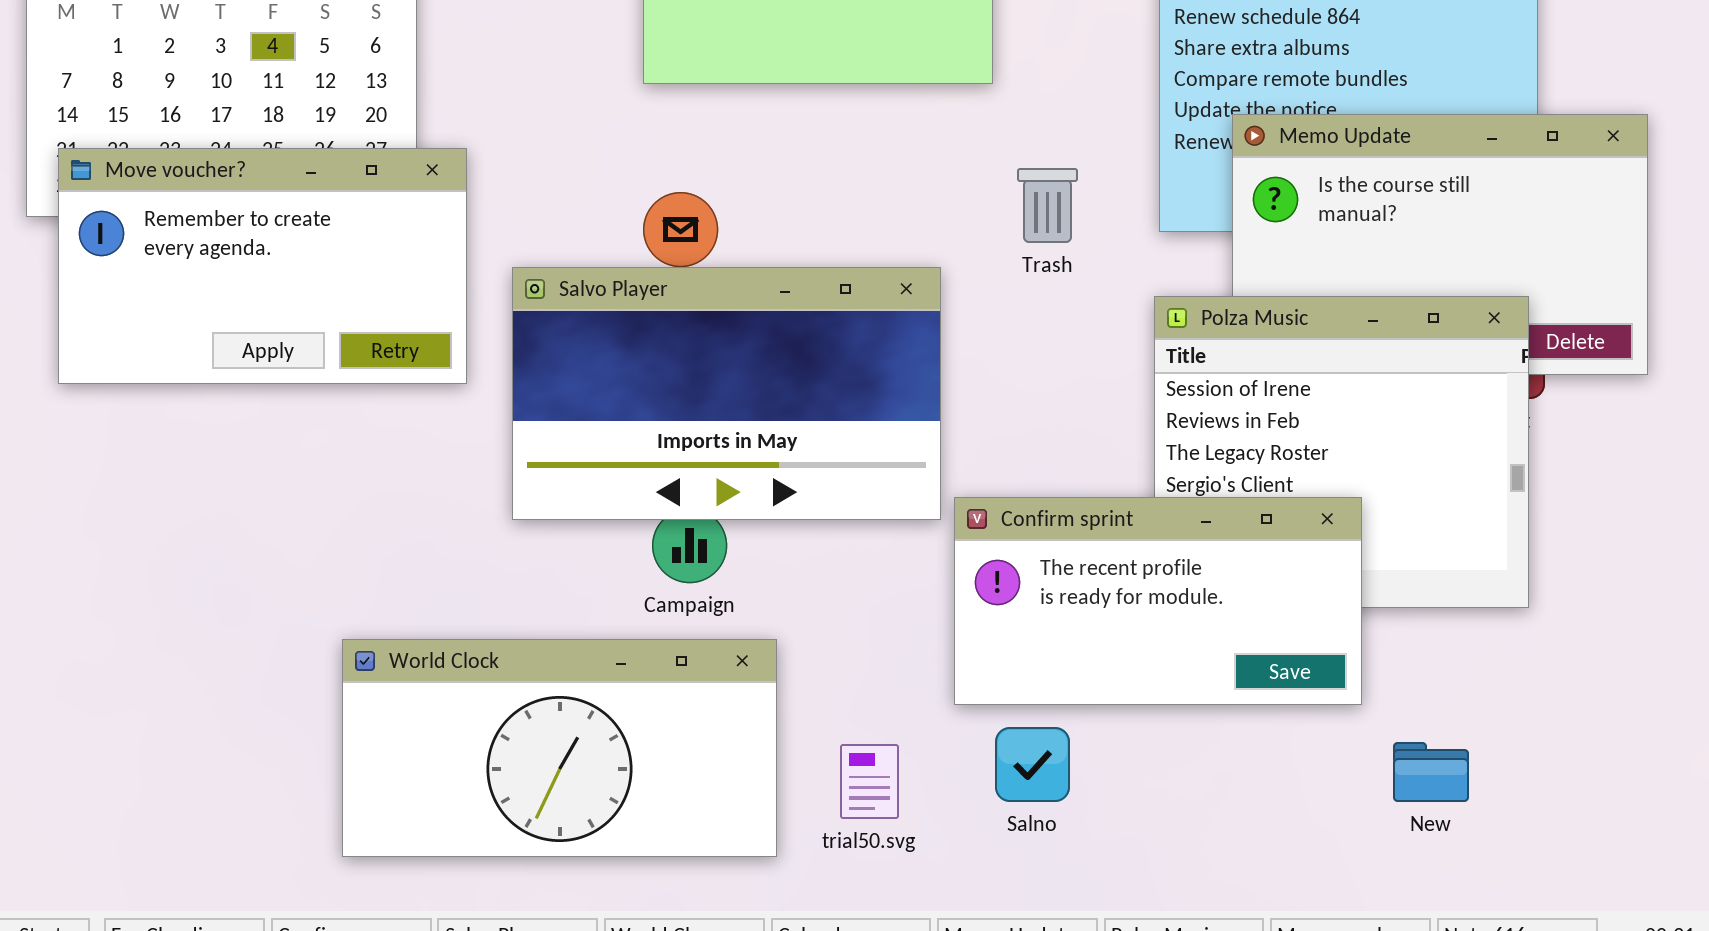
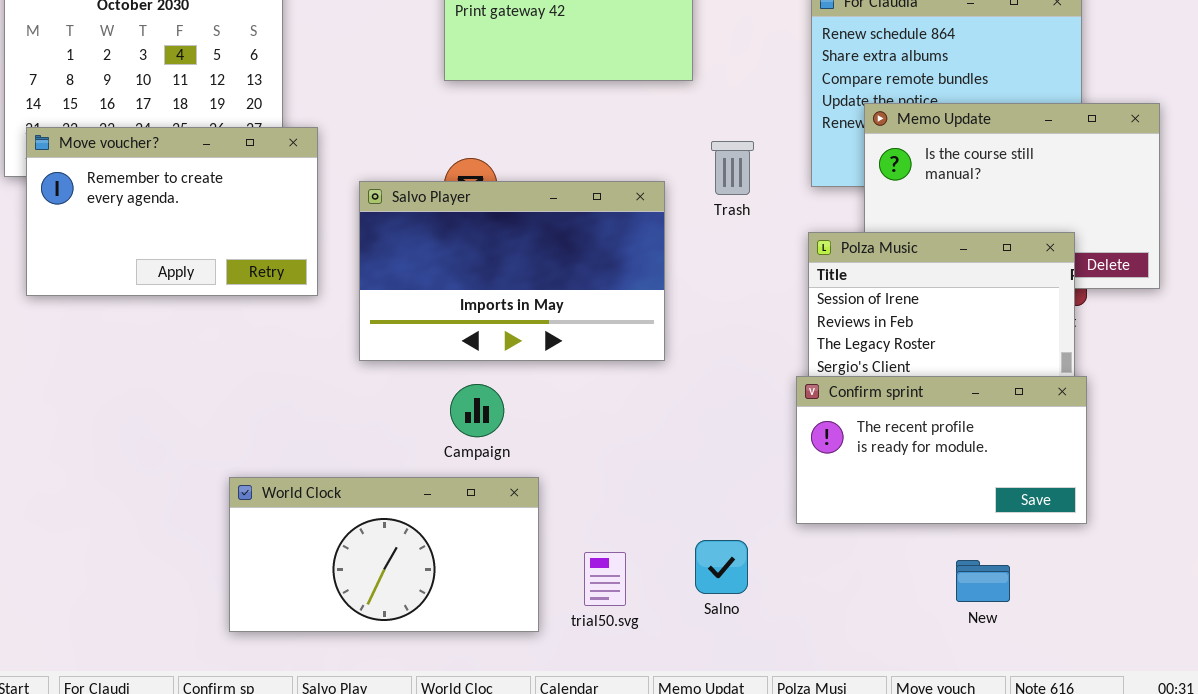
Salvo Player: [512,267,941,520] -> [359,181,665,361], moved
Confirm sprint: [954,497,1362,705] -> [796,376,1087,524], moved
New: [1393,742,1469,802] -> [956,560,1010,602], moved

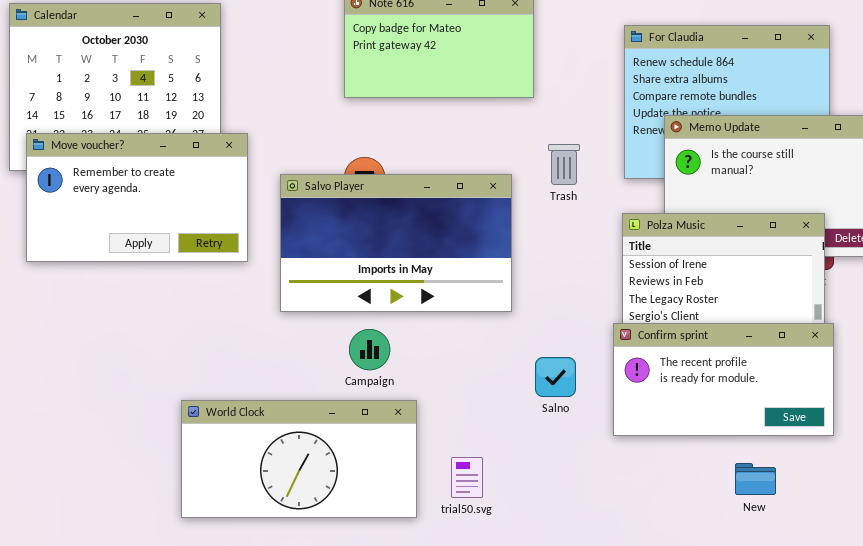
Salno: [695,540,748,594] -> [535,357,576,397], moved

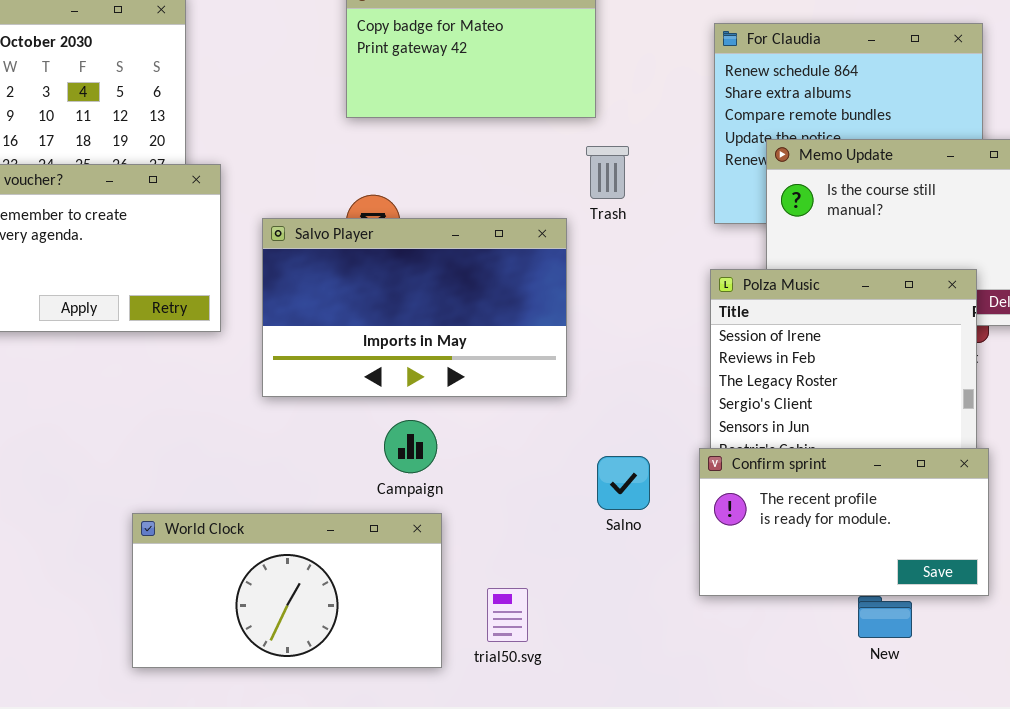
Trash: [548,144,580,185] -> [586,146,629,199], moved
Confirm sprint: [613,323,834,436] -> [699,448,989,596], moved
Campaign: [349,329,390,370] -> [384,420,437,473], moved

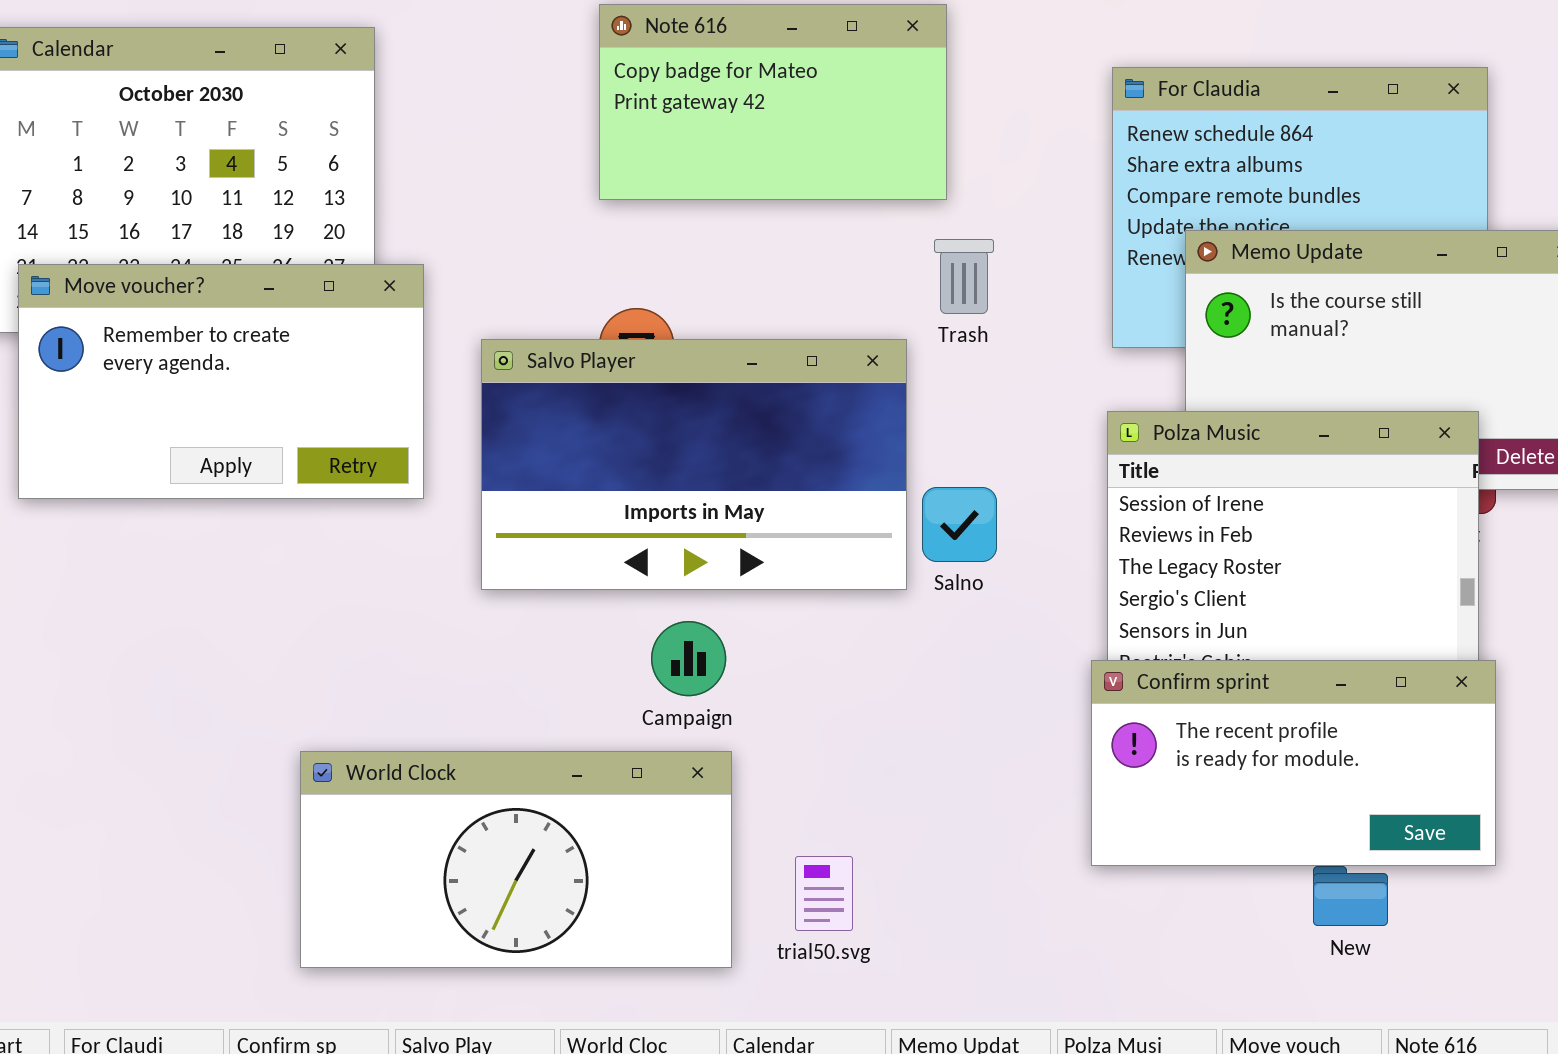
Salno: [597,456,650,510] -> [922,487,997,562], moved

